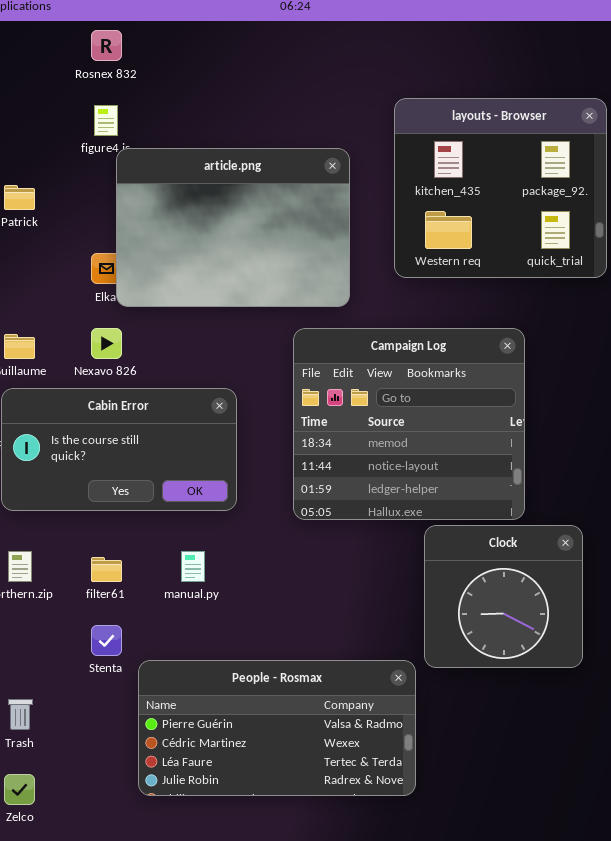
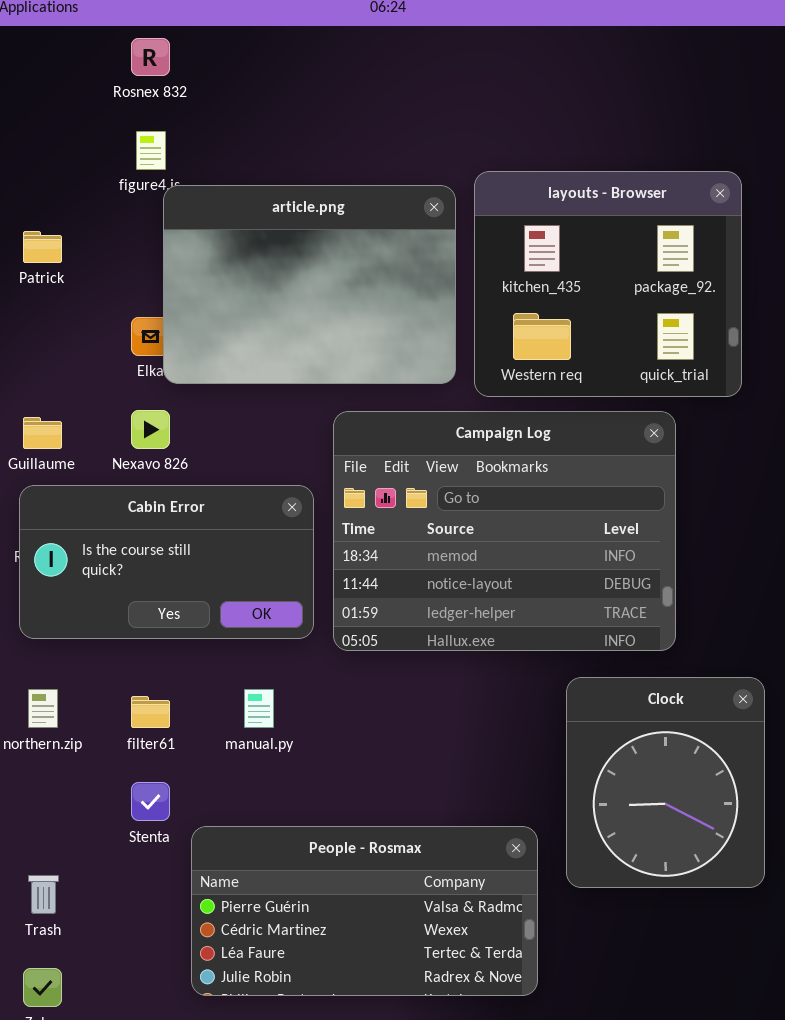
layouts - Browser: [394,98,607,278] -> [474,171,742,397], moved
Campaign Log: [293,328,525,520] -> [333,411,676,651], resized
Clock: [424,525,583,668] -> [566,677,765,888], moved, resized

